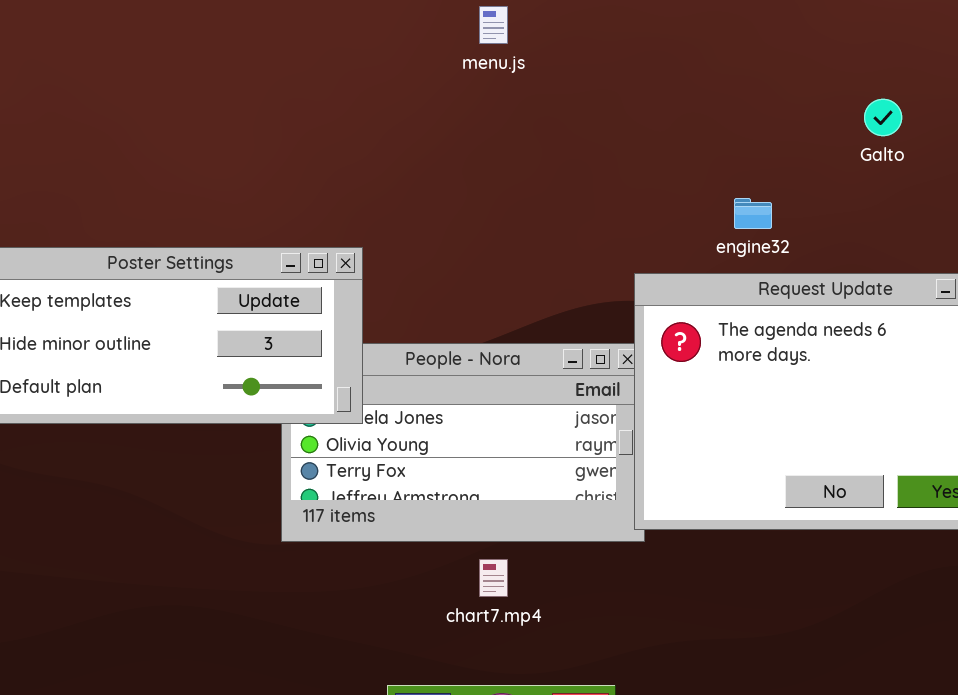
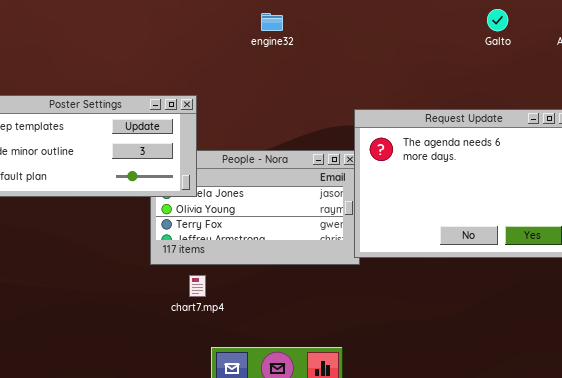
engine32: [734,198,772,229] -> [261,13,283,31], moved
chart7.mp4: [479,559,508,597] -> [189,275,206,297], moved

